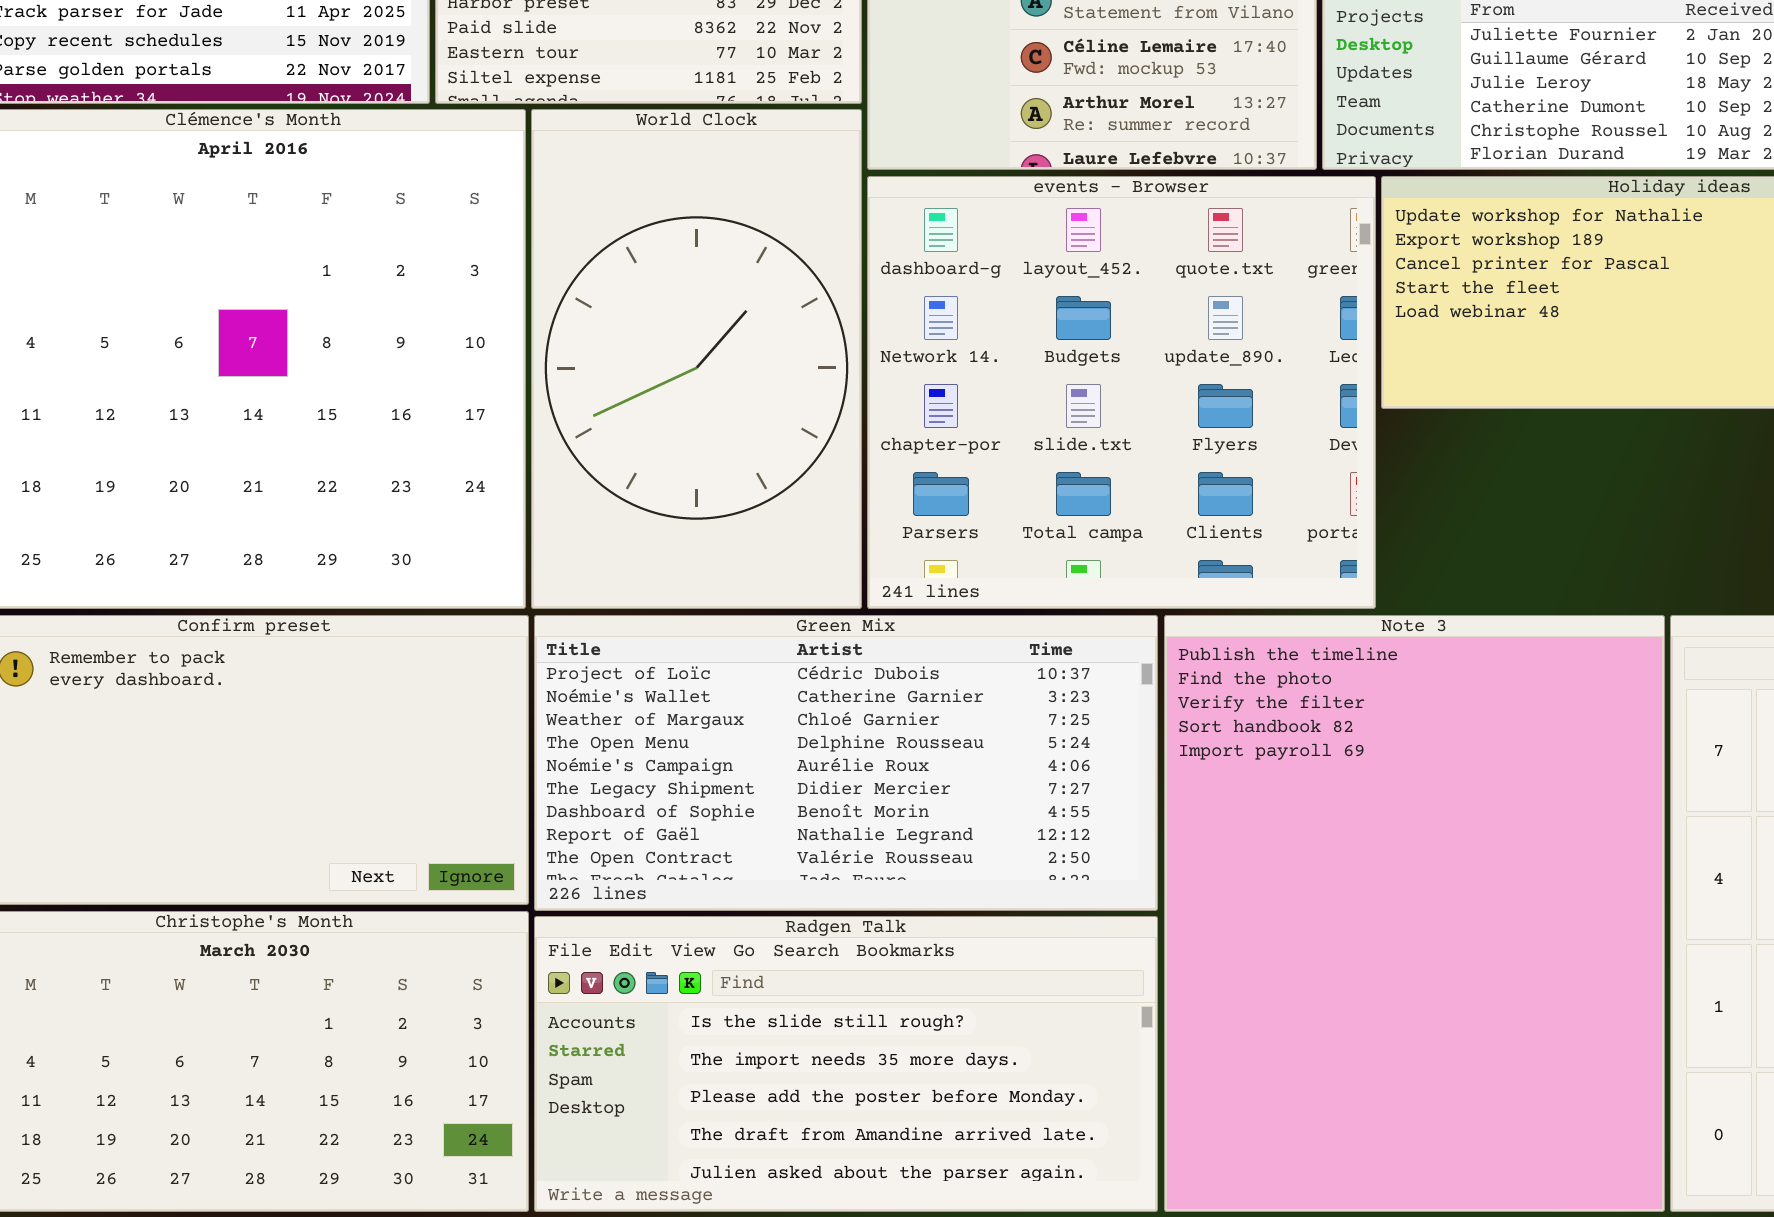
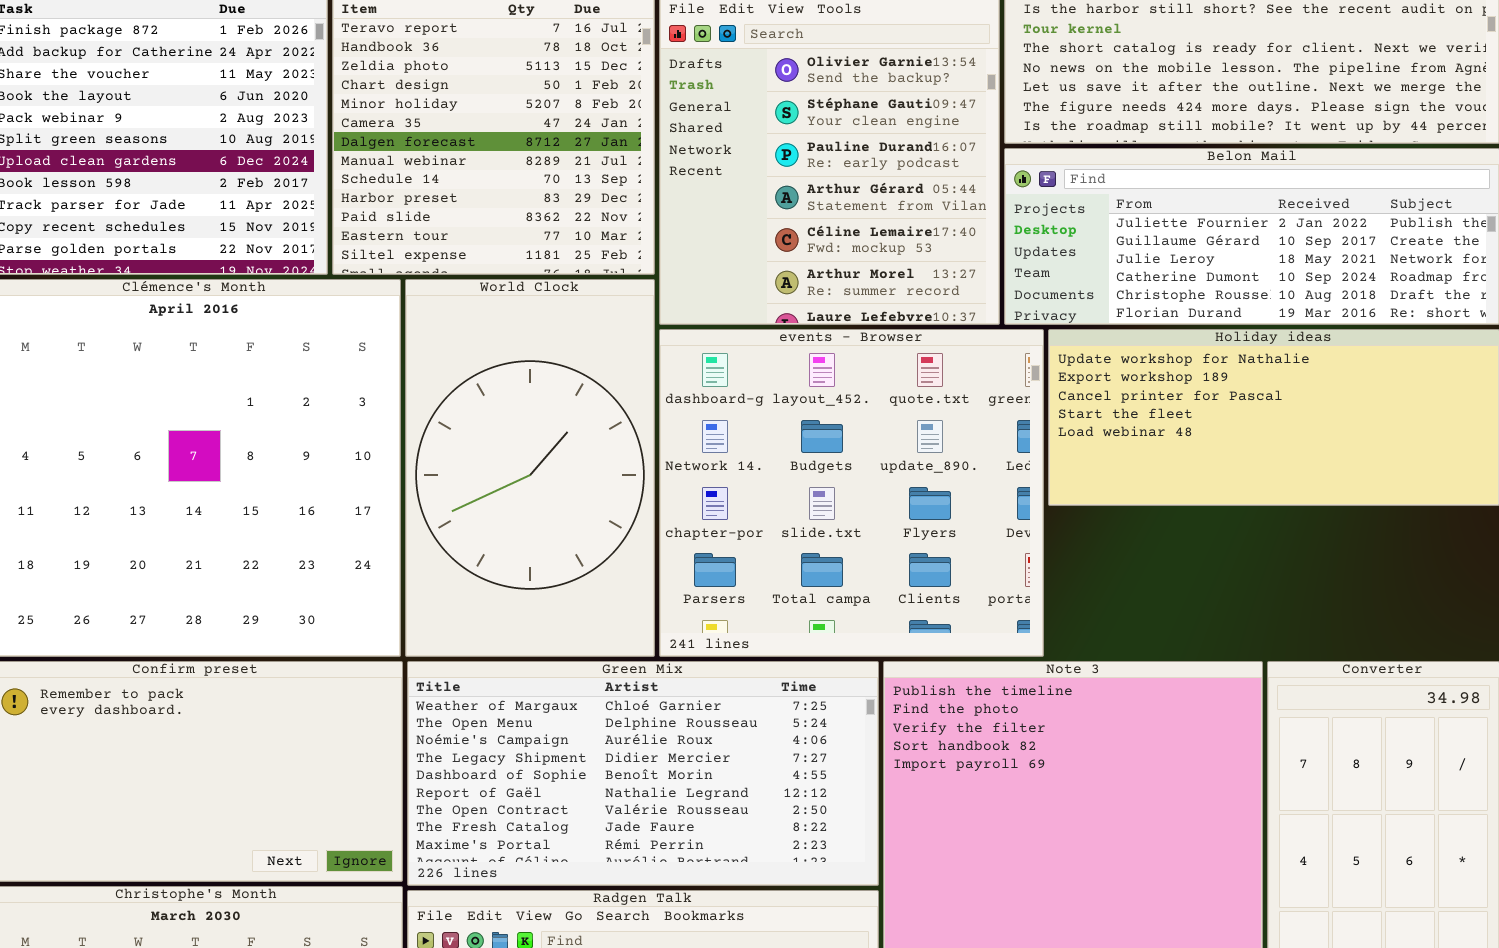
Green Mix: [534,615,1158,911] -> [407,661,879,886], scrolled down 2 rows

